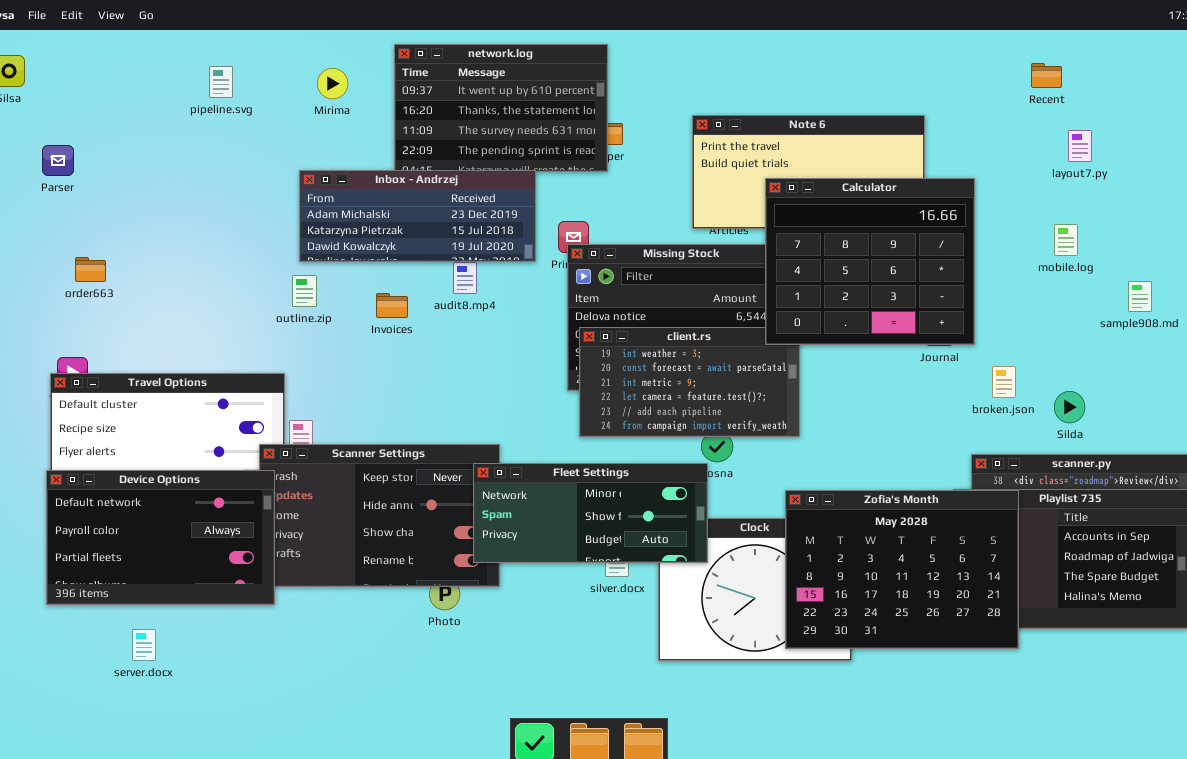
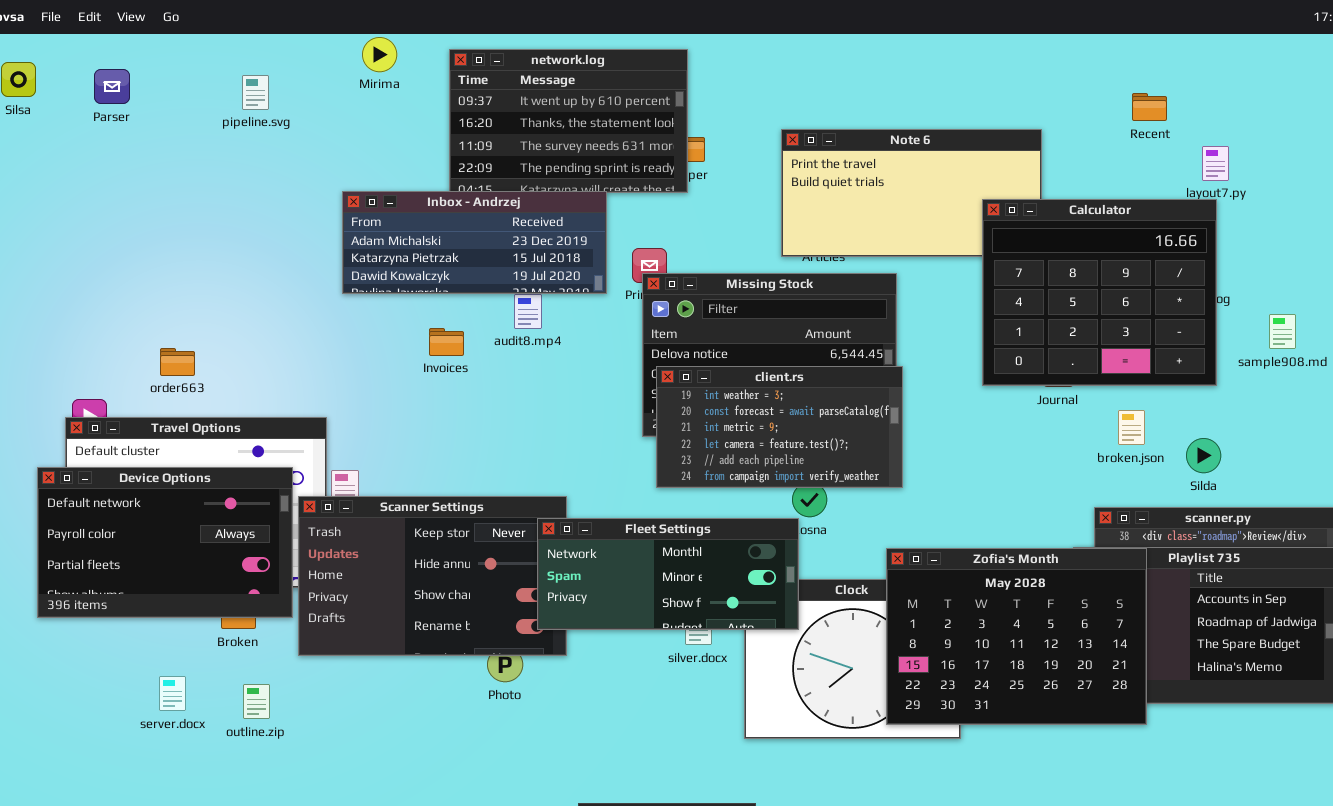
Recent: [1031,63,1062,88] -> [1132,93,1167,121], moved
Mirima: [317,68,348,99] -> [362,37,397,72], moved
Parser: [42,145,74,176] -> [94,69,130,104], moved
Calculator: [765,178,975,345] -> [982,199,1217,386], moved
order663: [75,257,106,282] -> [160,348,195,376], moved
outline.zip: [292,275,317,307] -> [243,684,270,719], moved
Fleet Settings: [473,463,708,563] -> [537,518,799,630], scrolled up 1 row
Device Options: [46,470,275,605] -> [37,467,293,618], moved
server.docx: [132,629,156,661] -> [159,676,186,711], moved

